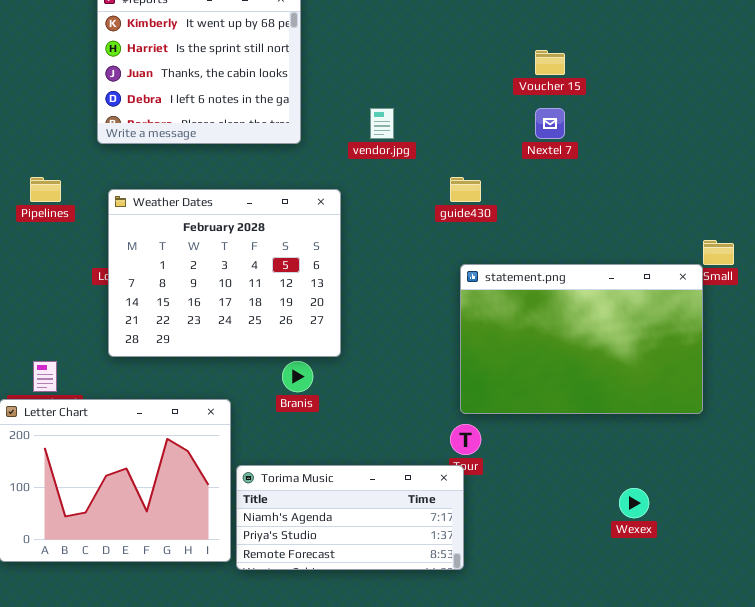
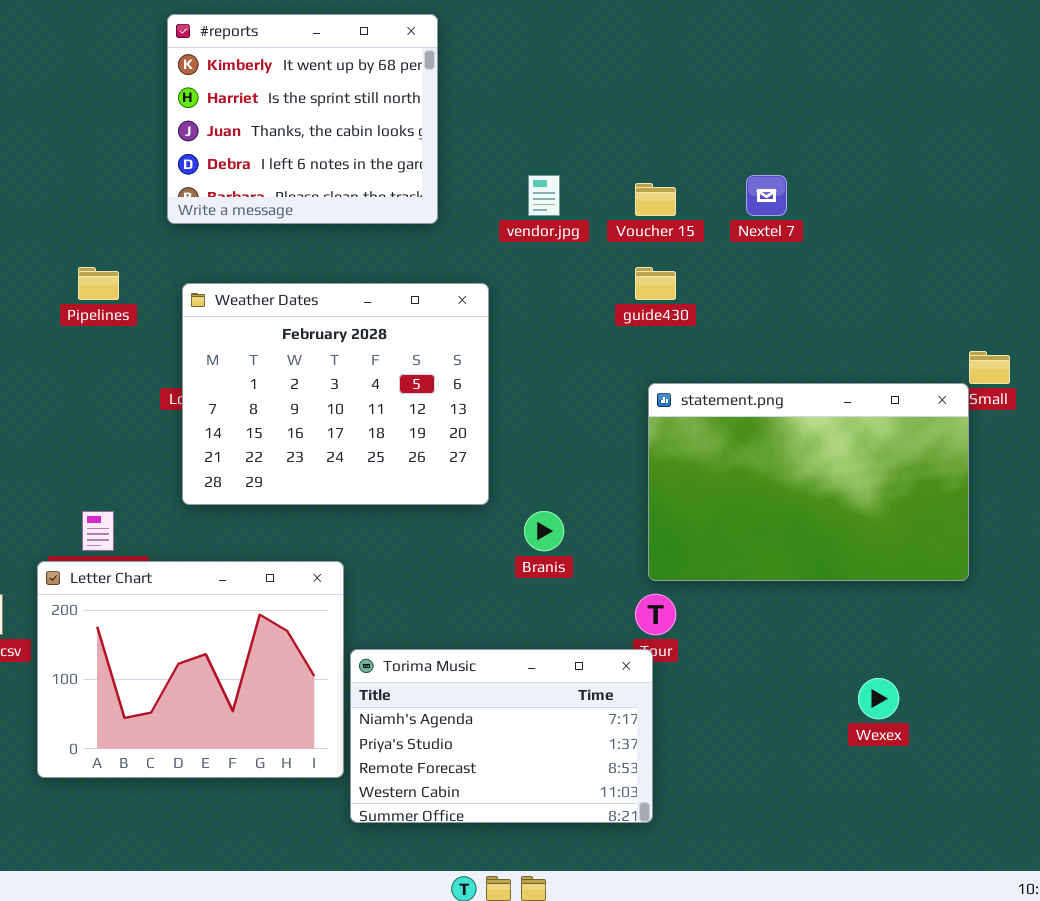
Voucher 15: [535,50,565,75] -> [635,183,676,216], moved
Branis: [282,361,313,392] -> [524,511,564,551], moved
Torima Music: [236,465,464,570] -> [350,649,653,823], resized

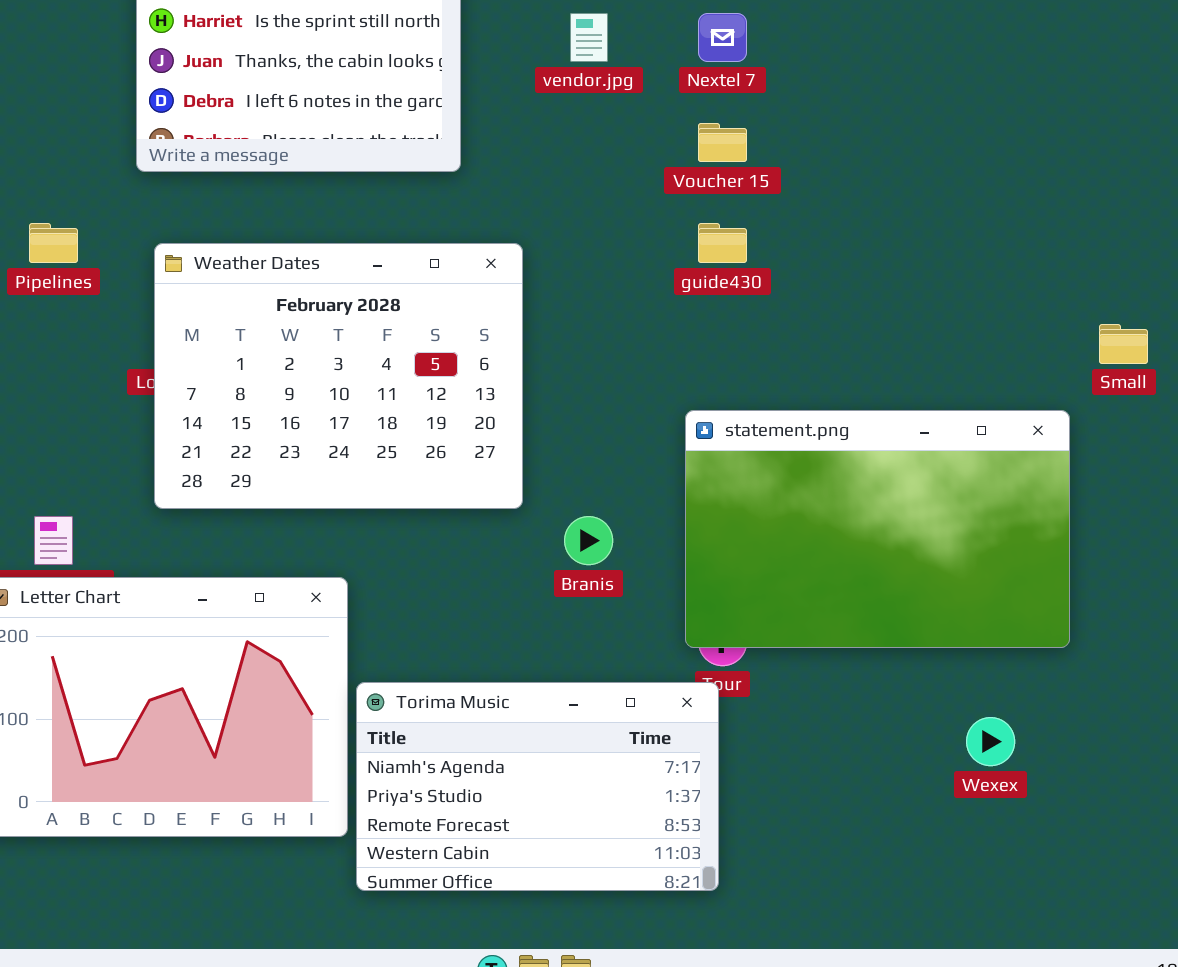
vendor.jpg: [528,175,560,216] -> [570,13,608,62], moved
Nextel 7: [746,175,787,216] -> [698,13,747,62], moved
statement.png: [648,383,969,581] -> [685,410,1070,648], moved

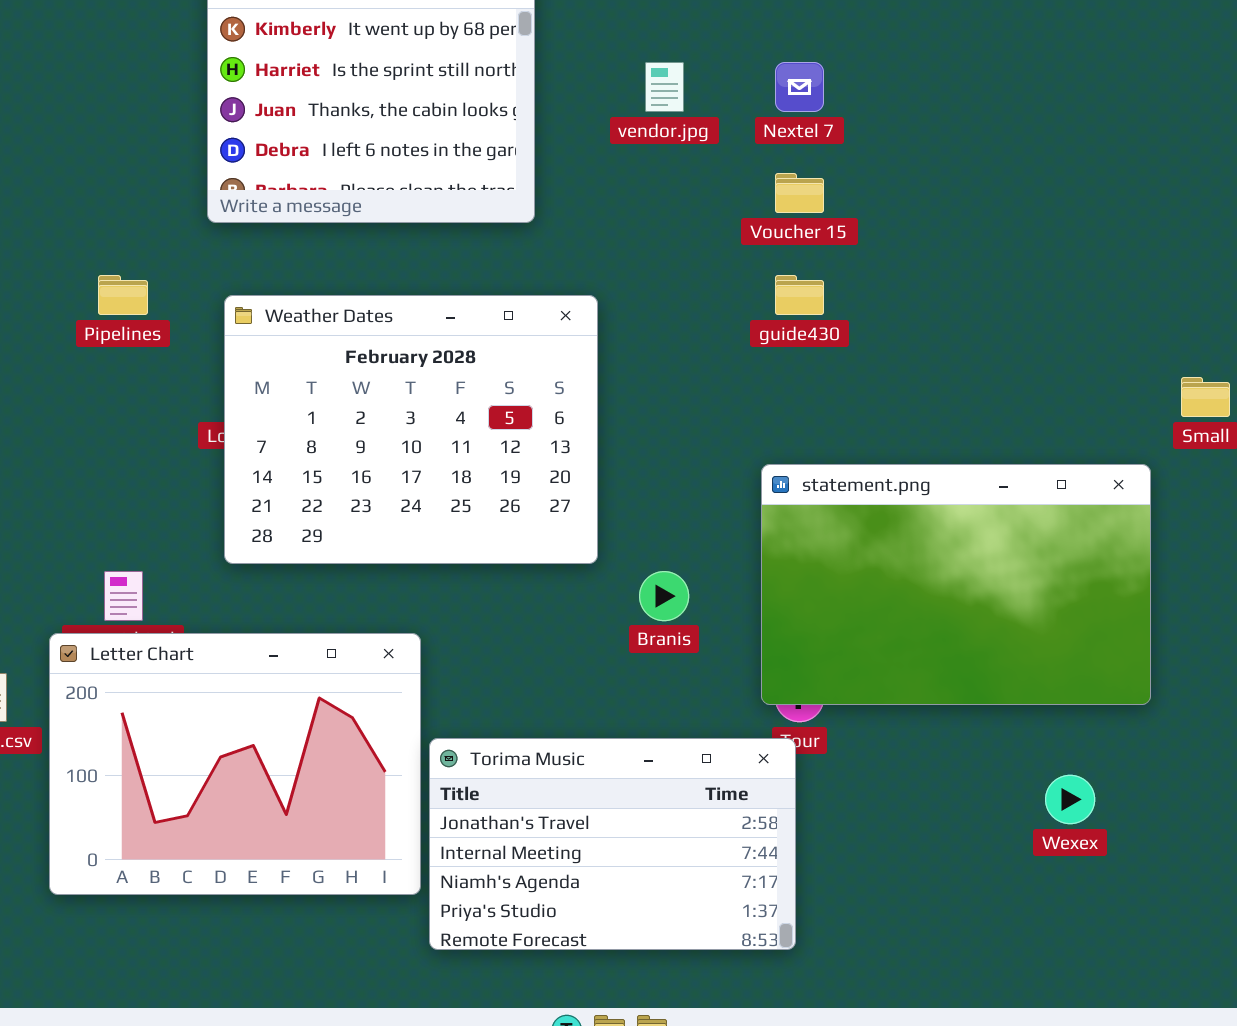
Torima Music: [356,682,719,891] -> [429,738,796,950], scrolled up 2 rows

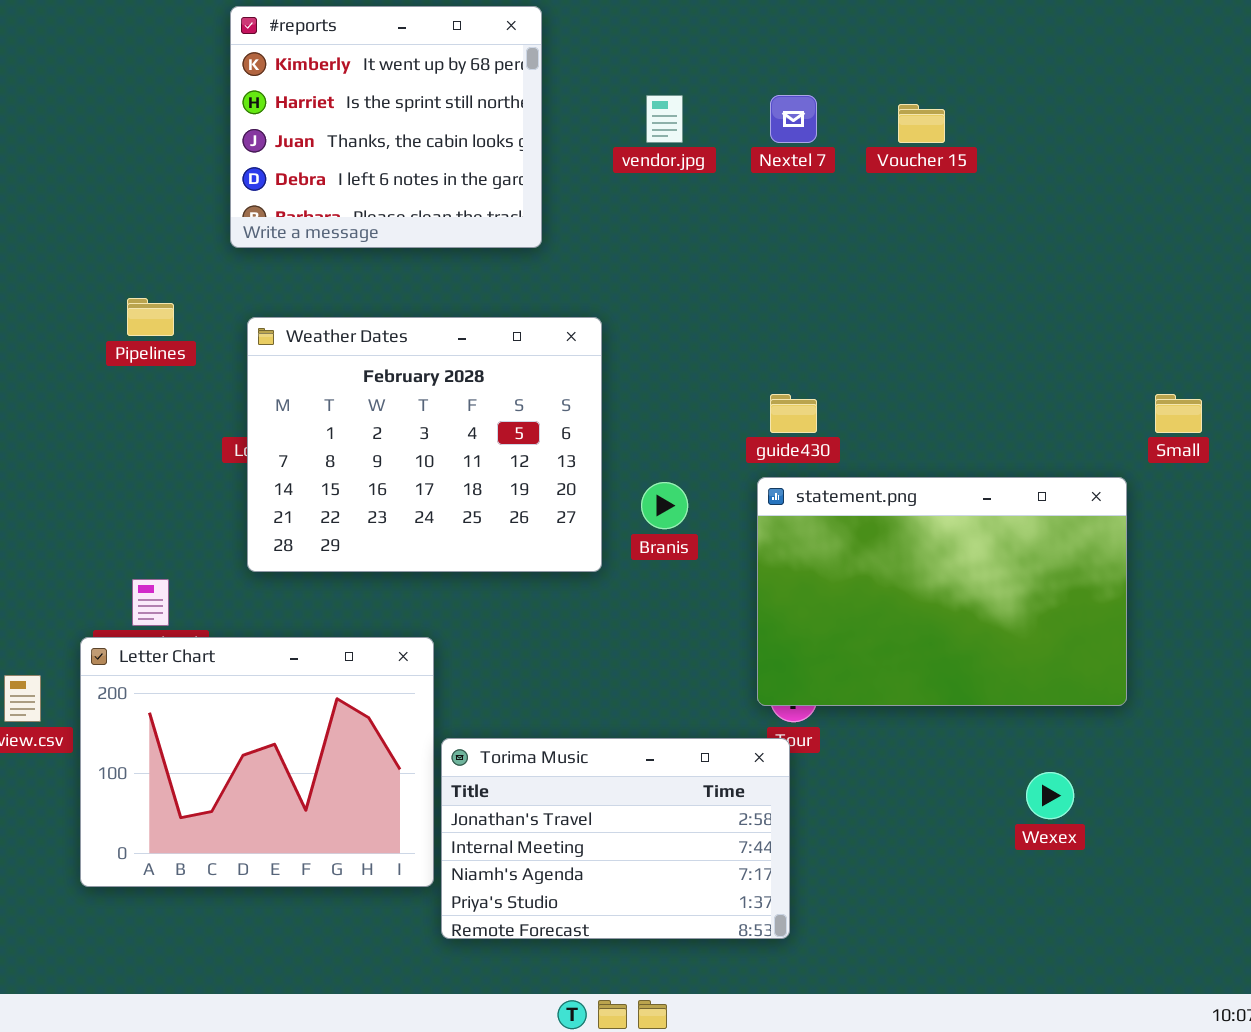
Voucher 15: [775,173,824,213] -> [898,104,945,143], moved
guide430: [775,275,824,315] -> [770,394,817,433], moved
Branis: [639,571,689,621] -> [641,482,688,529], moved

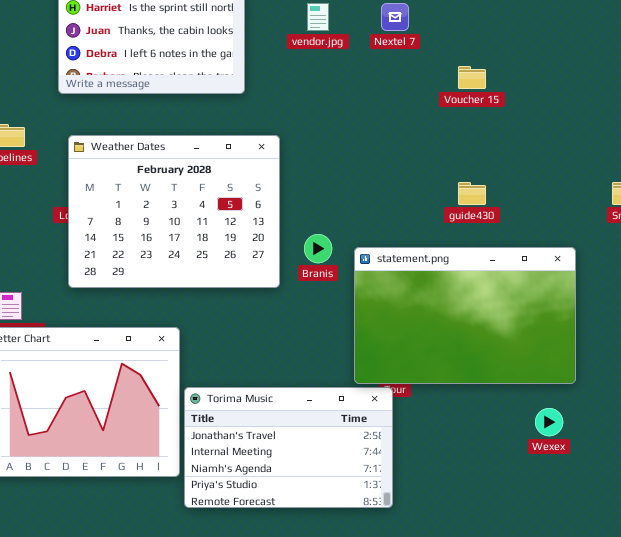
Voucher 15: [898,104,945,143] -> [458,66,486,89], moved
guide430: [770,394,817,433] -> [458,182,486,205], moved
statement.png: [757,477,1127,706] -> [354,247,576,384], moved

